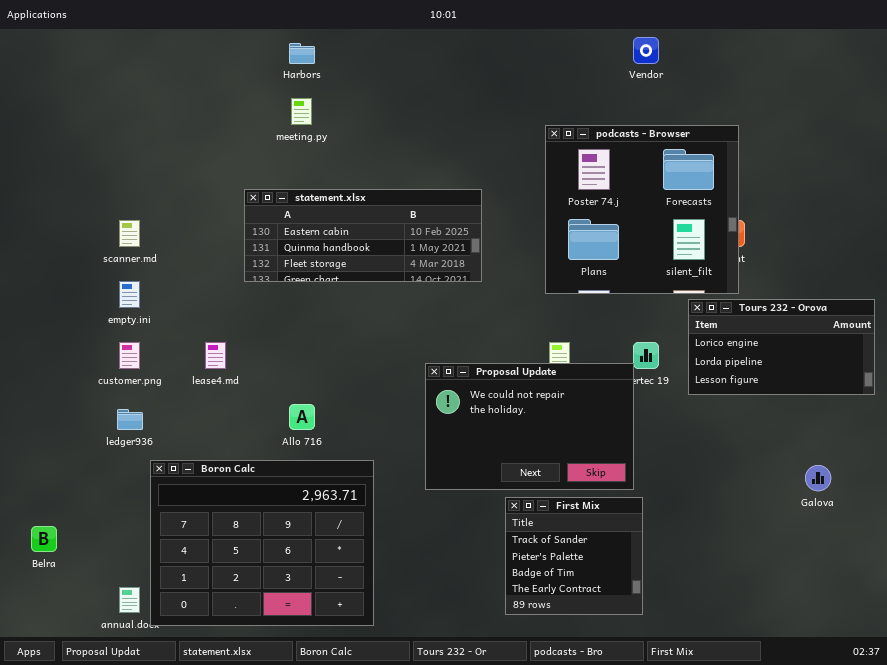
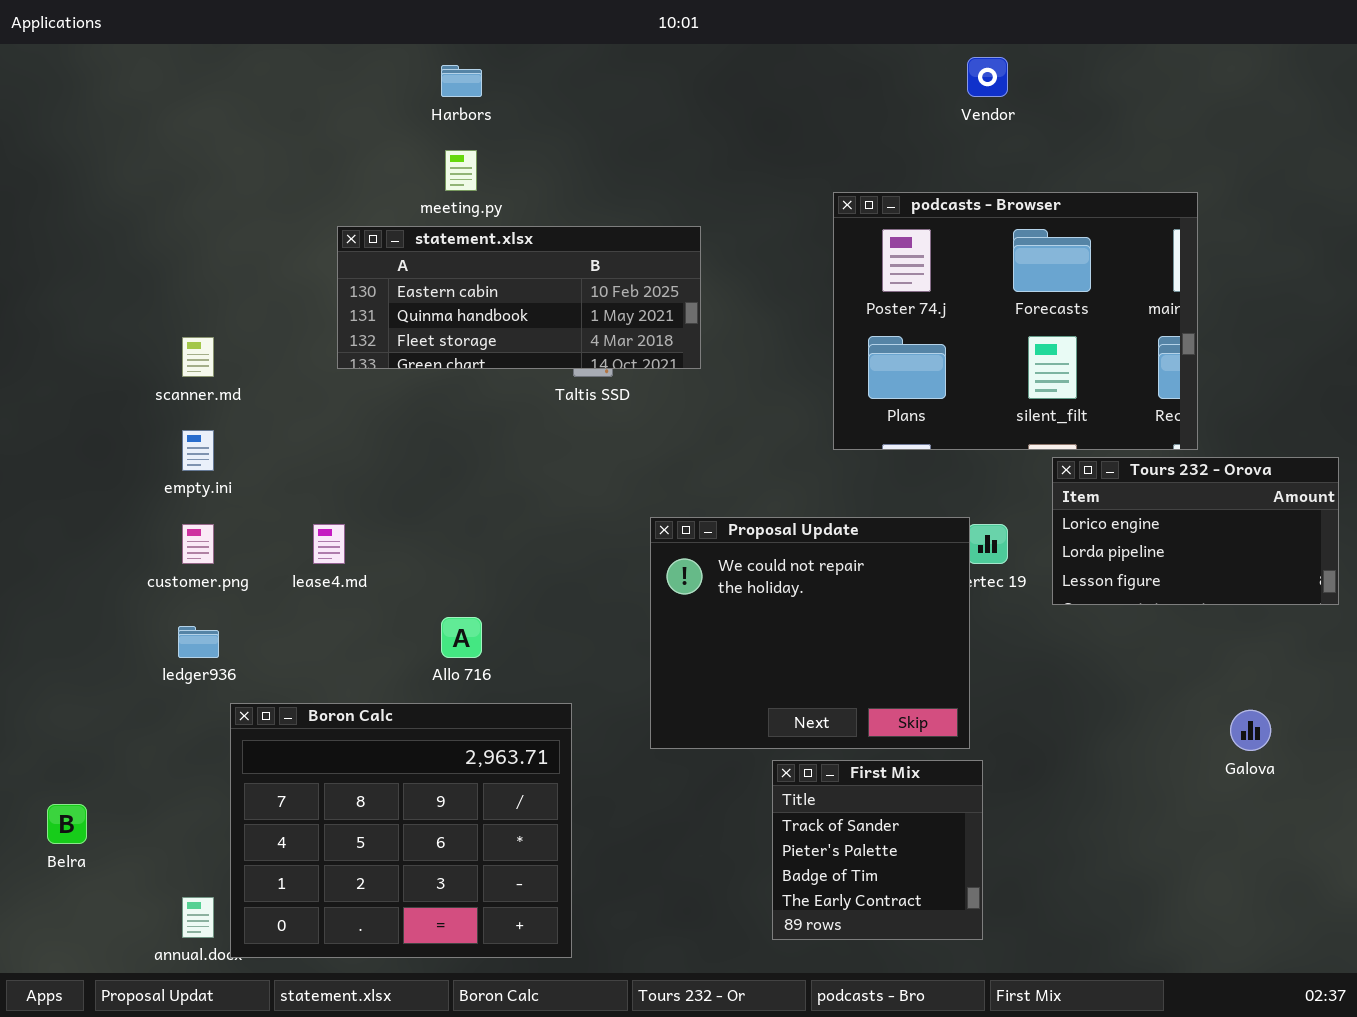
podcasts - Browser: [545,125,739,294] -> [833,192,1198,450], resized
statement.xlsx: [244,189,482,282] -> [337,226,701,369], moved
Proposal Update: [425,363,634,490] -> [650,517,970,749], resized

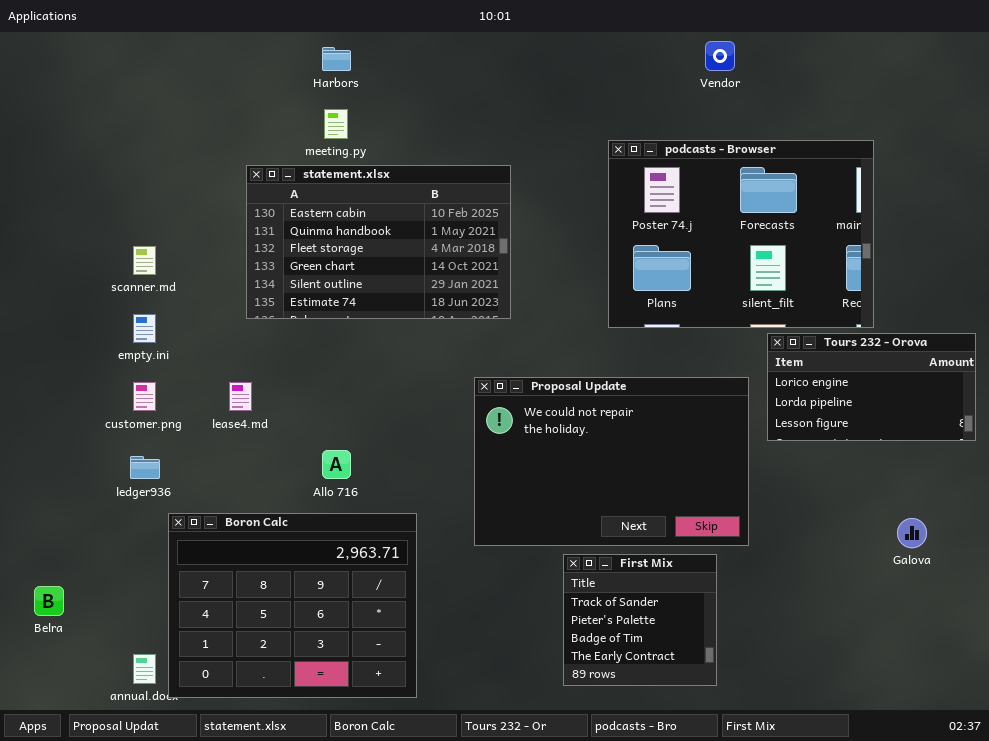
statement.xlsx: [337,226,701,369] -> [246,165,511,319], resized
Proposal Update: [650,517,970,749] -> [474,377,749,546], resized

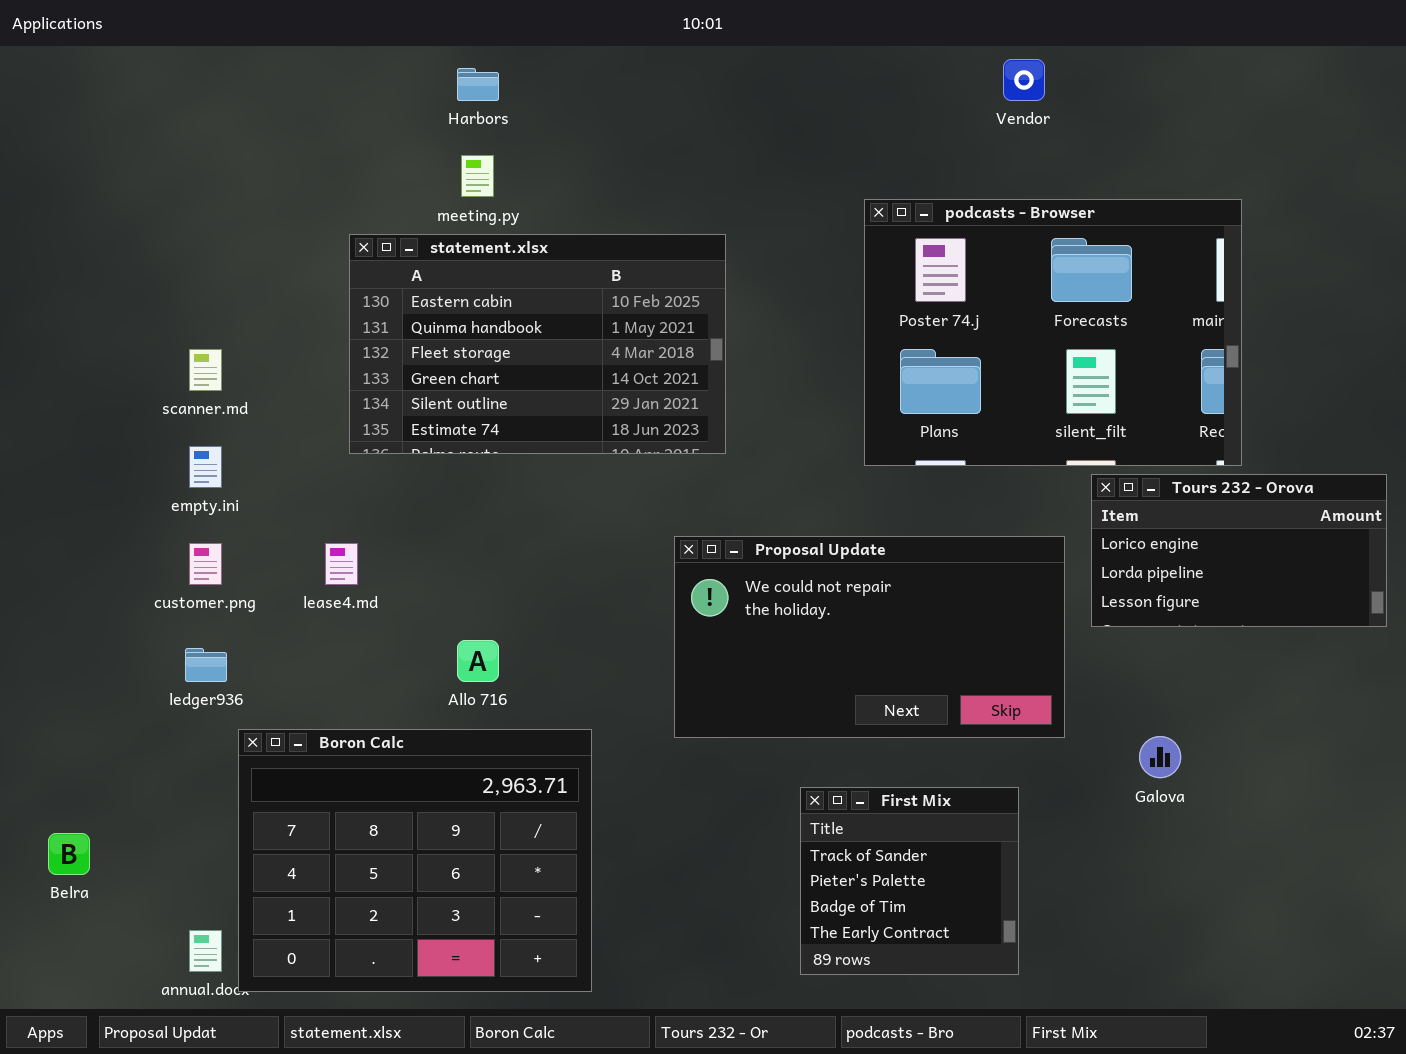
Proposal Update: [474,377,749,546] -> [674,536,1065,738], resized
Galova: [897,518,927,548] -> [1139,736,1181,778], moved

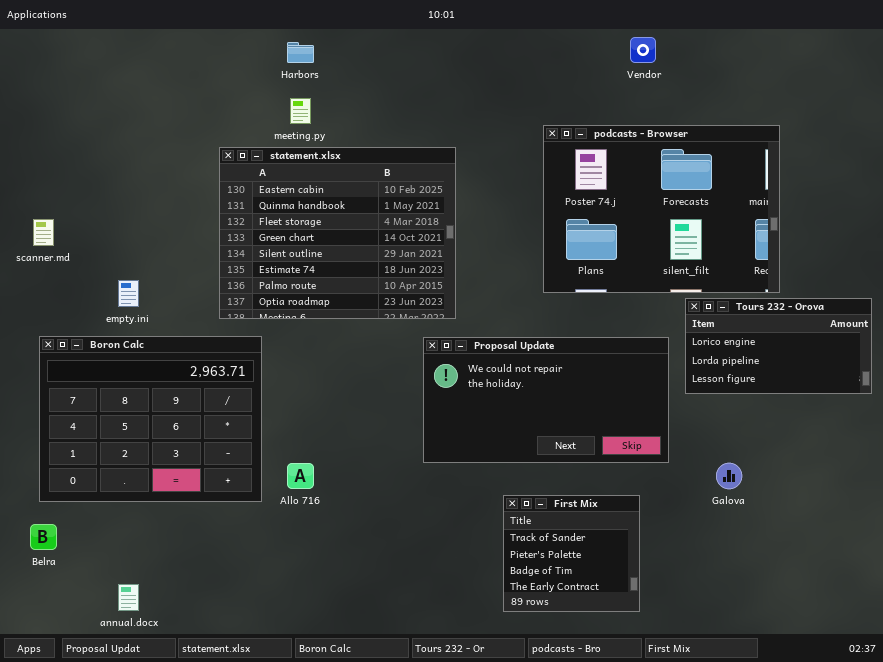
statement.xlsx: [349,234,726,454] -> [219,147,456,319], resized
scanner.md: [189,349,222,391] -> [33,219,54,246], moved
Allo 716: [457,640,499,682] -> [287,463,314,489], moved
Boron Calc: [238,729,592,992] -> [39,336,262,502], moved

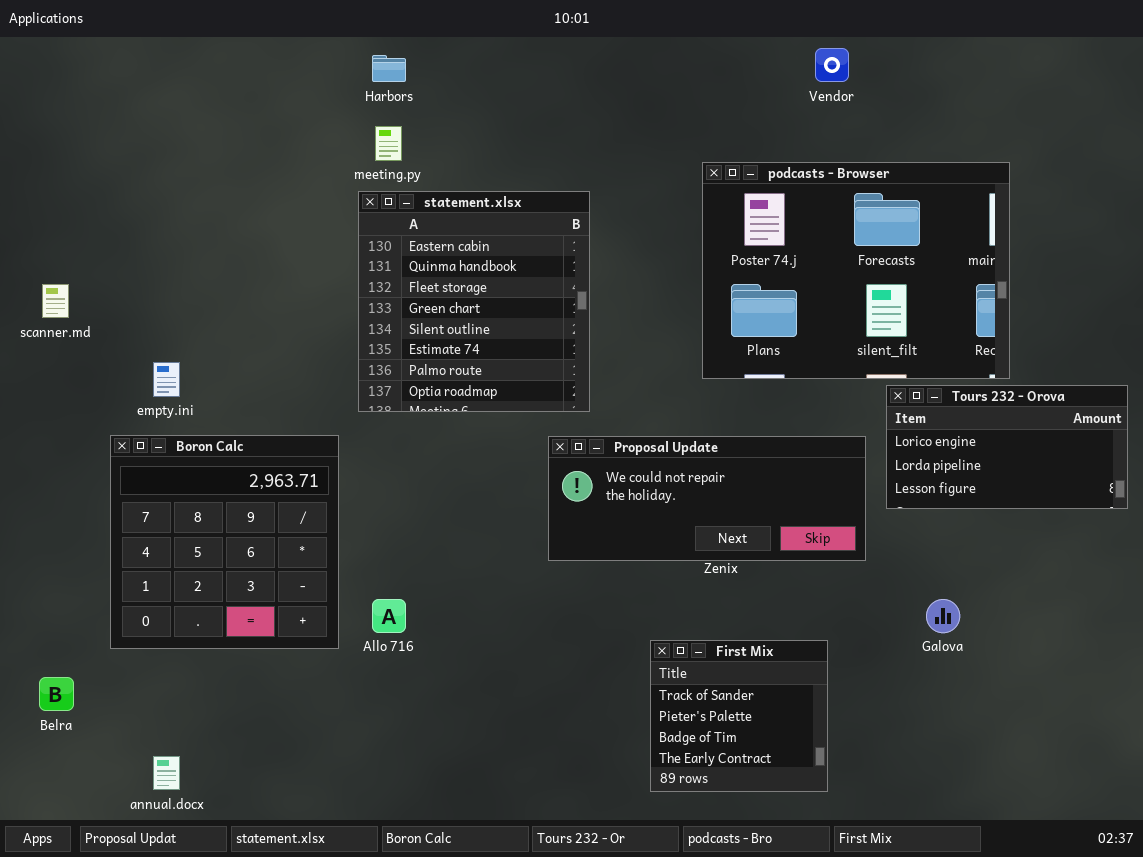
statement.xlsx: [219,147,456,319] -> [358,191,590,412], resized
Boron Calc: [39,336,262,502] -> [110,435,339,649], resized
Proposal Update: [423,337,669,463] -> [548,436,866,561], resized

